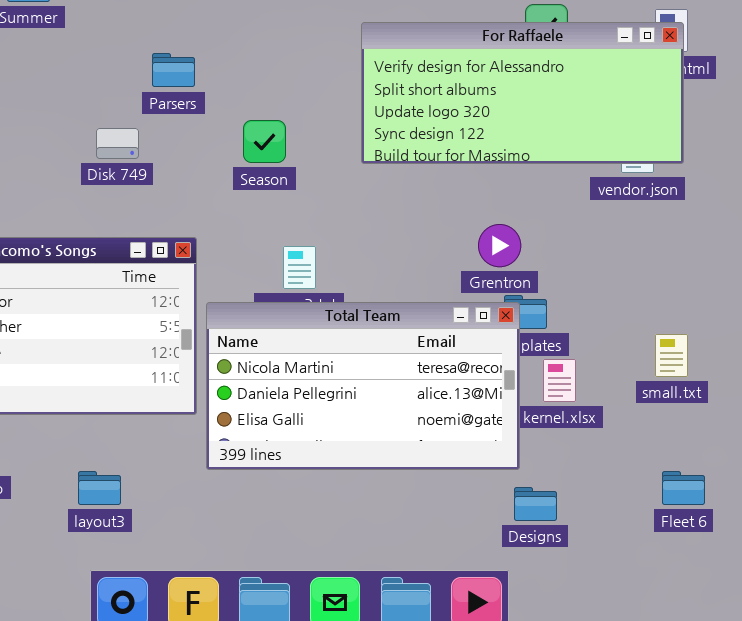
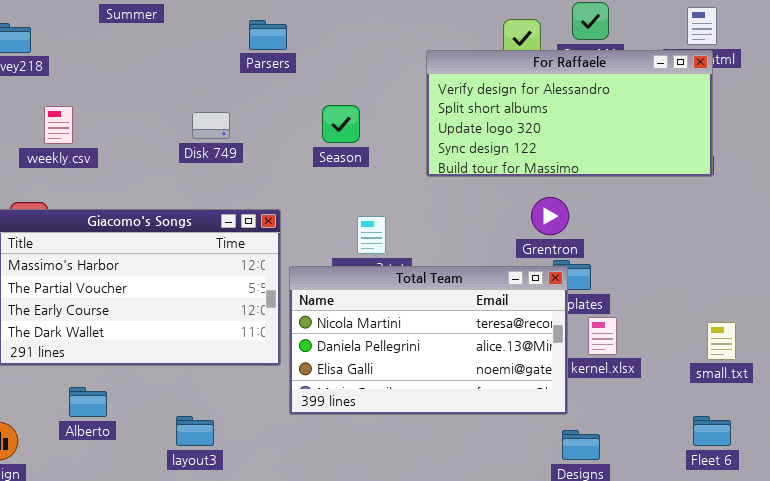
For Raffaele: [361,22,684,164] -> [426,50,713,177], moved
Parsers: [152,53,195,87] -> [249,20,287,50], moved
small.txt: [655,334,688,377] -> [707,322,736,360], moved

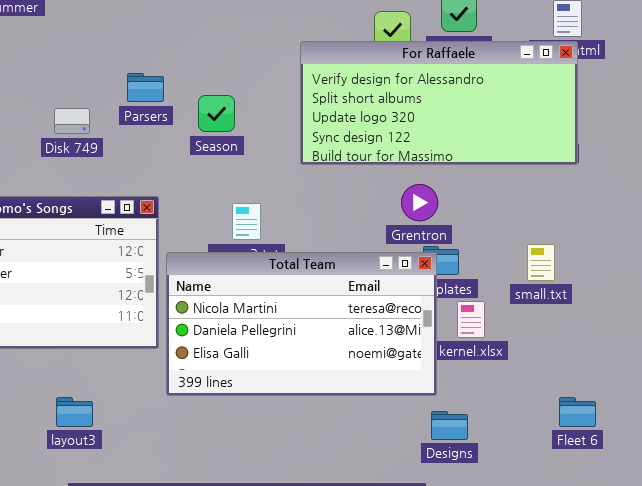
Parsers: [249,20,287,50] -> [127,73,164,102], moved
Disk 749: [192,112,230,139] -> [54,108,90,134], moved
small.txt: [707,322,736,360] -> [527,244,555,281], moved

